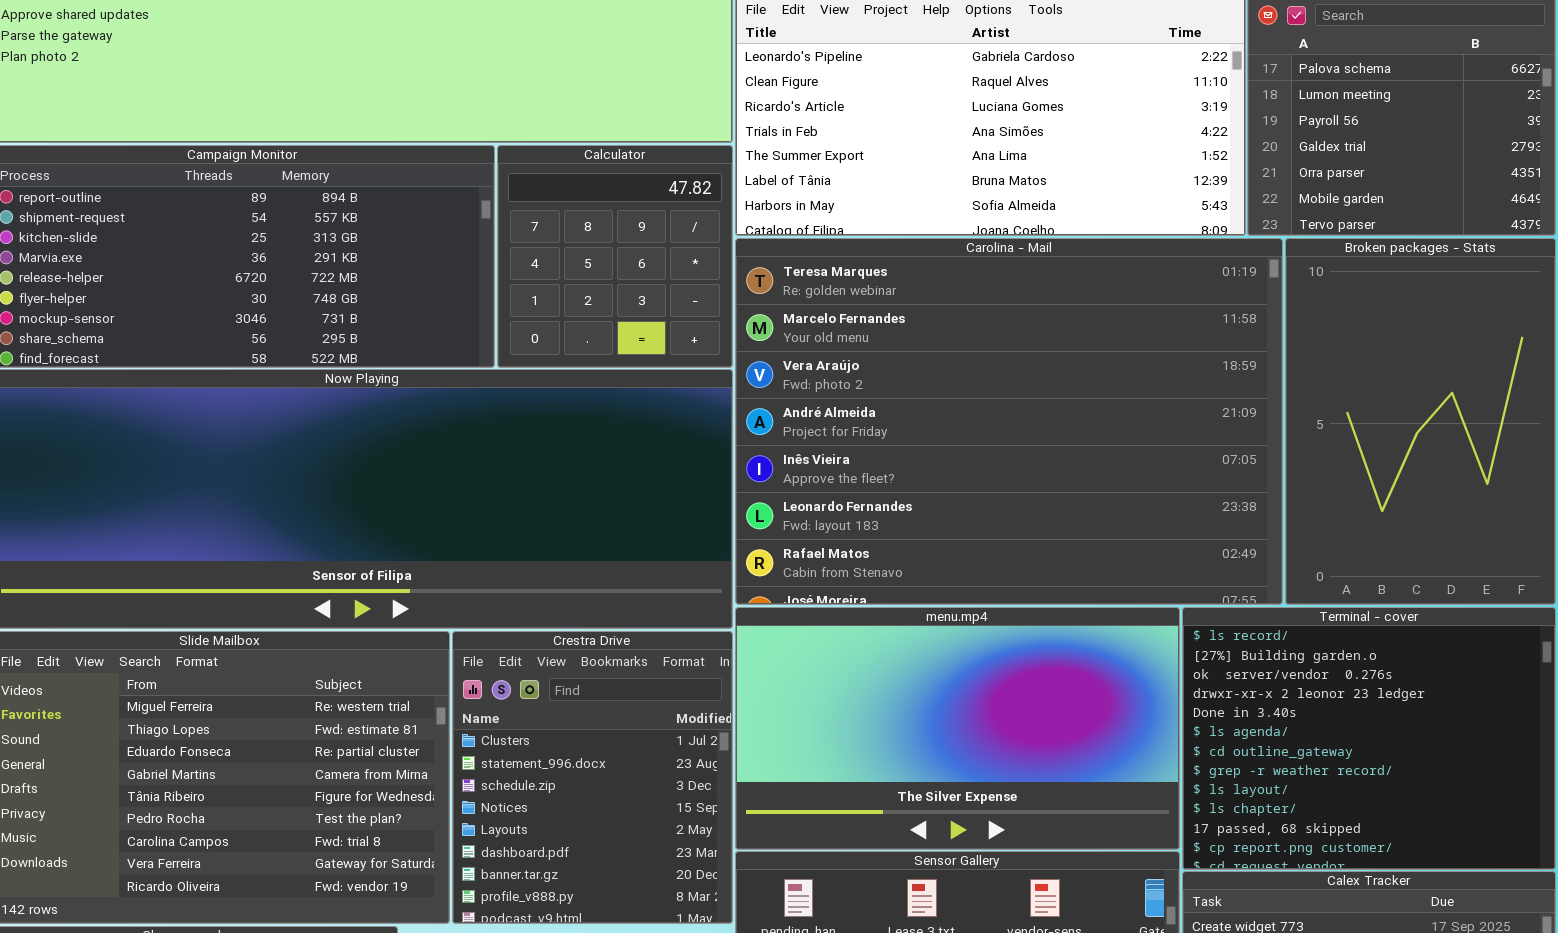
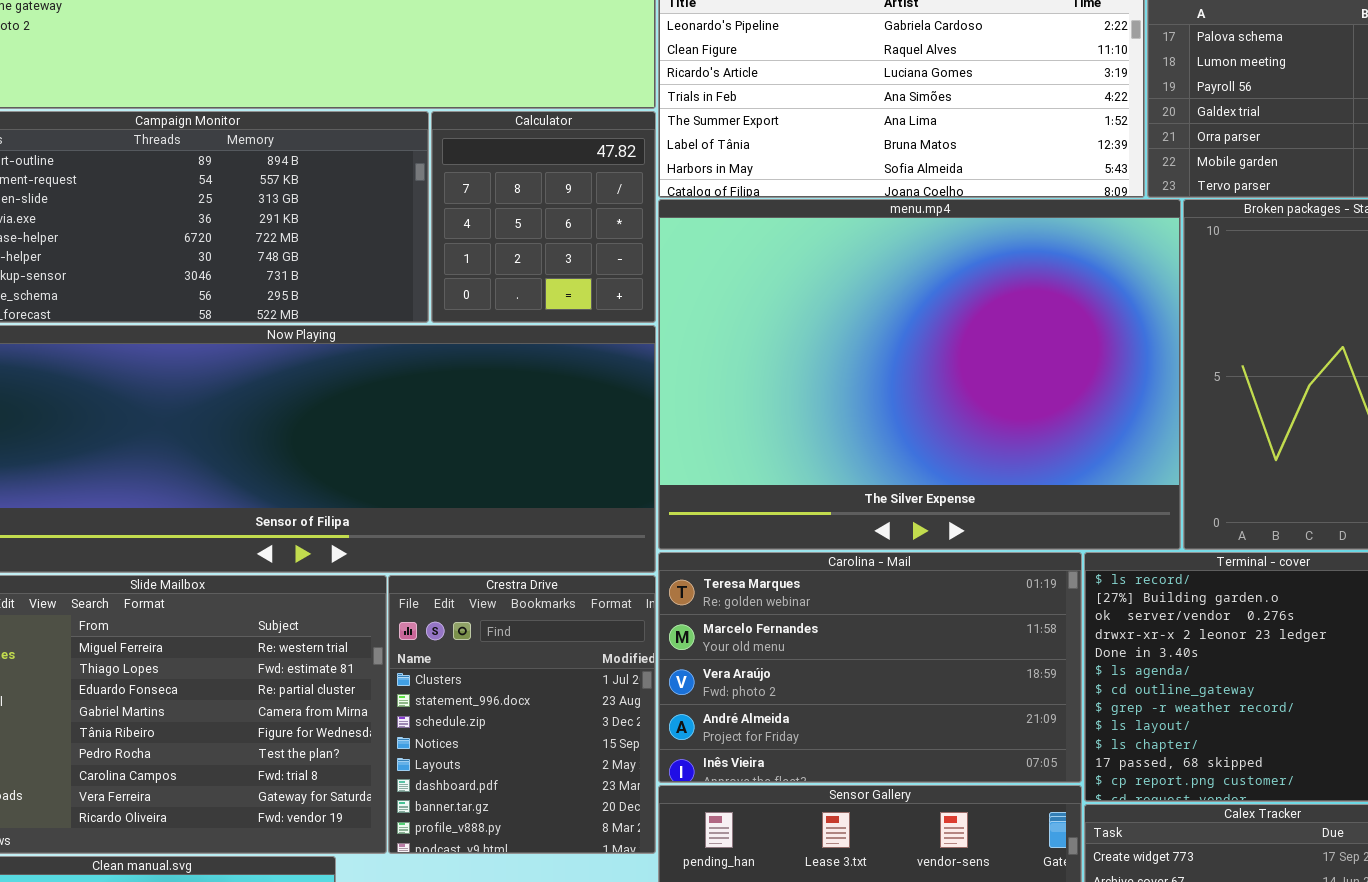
Carolina - Mail: [735,238,1283,605] -> [658,552,1082,783], moved, resized
menu.mp4: [735,607,1180,850] -> [658,199,1181,550], moved, resized

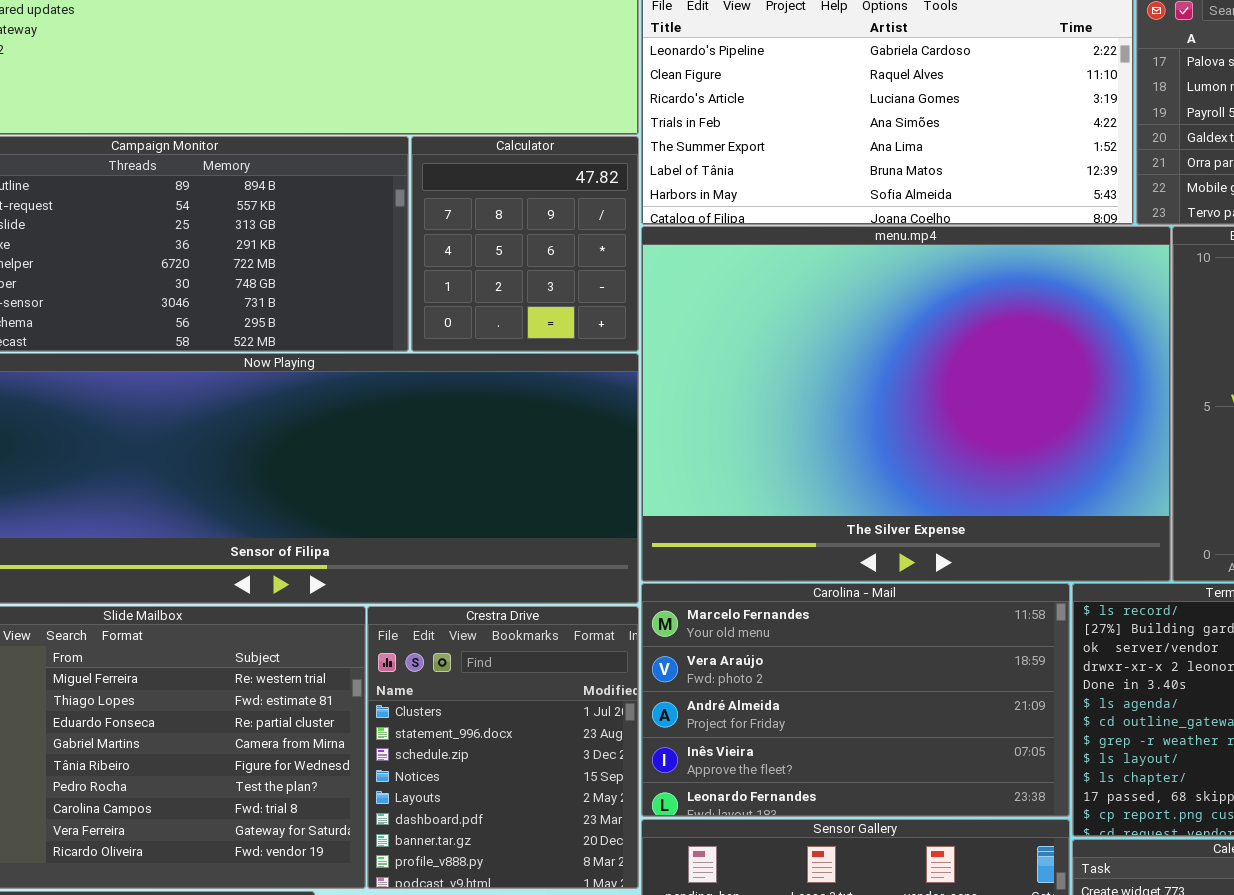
Carolina - Mail: [658,552,1082,783] -> [641,583,1070,817], scrolled down 1 row

